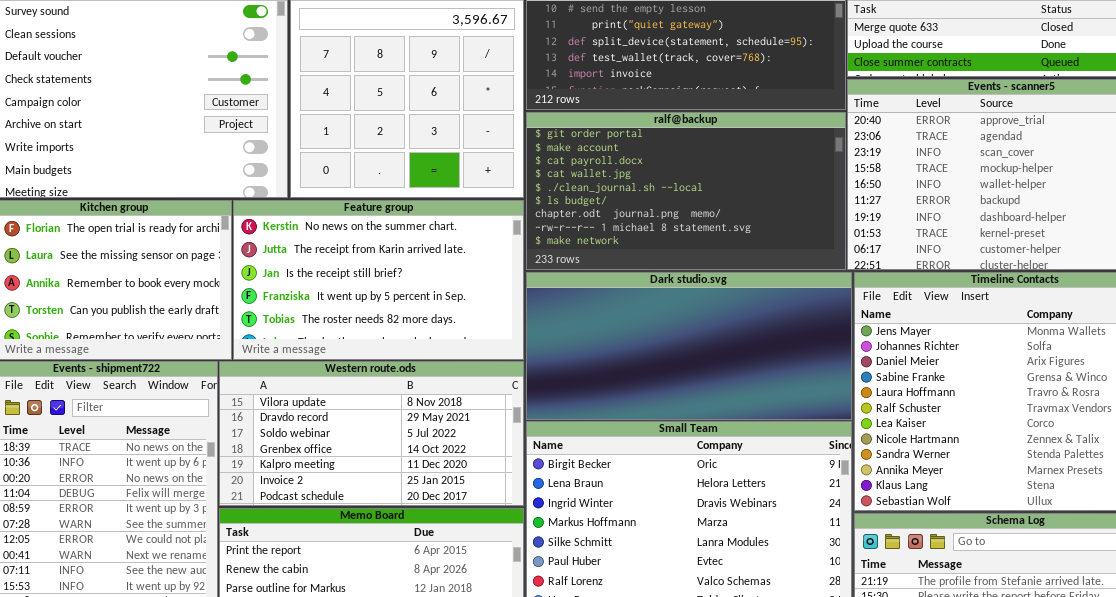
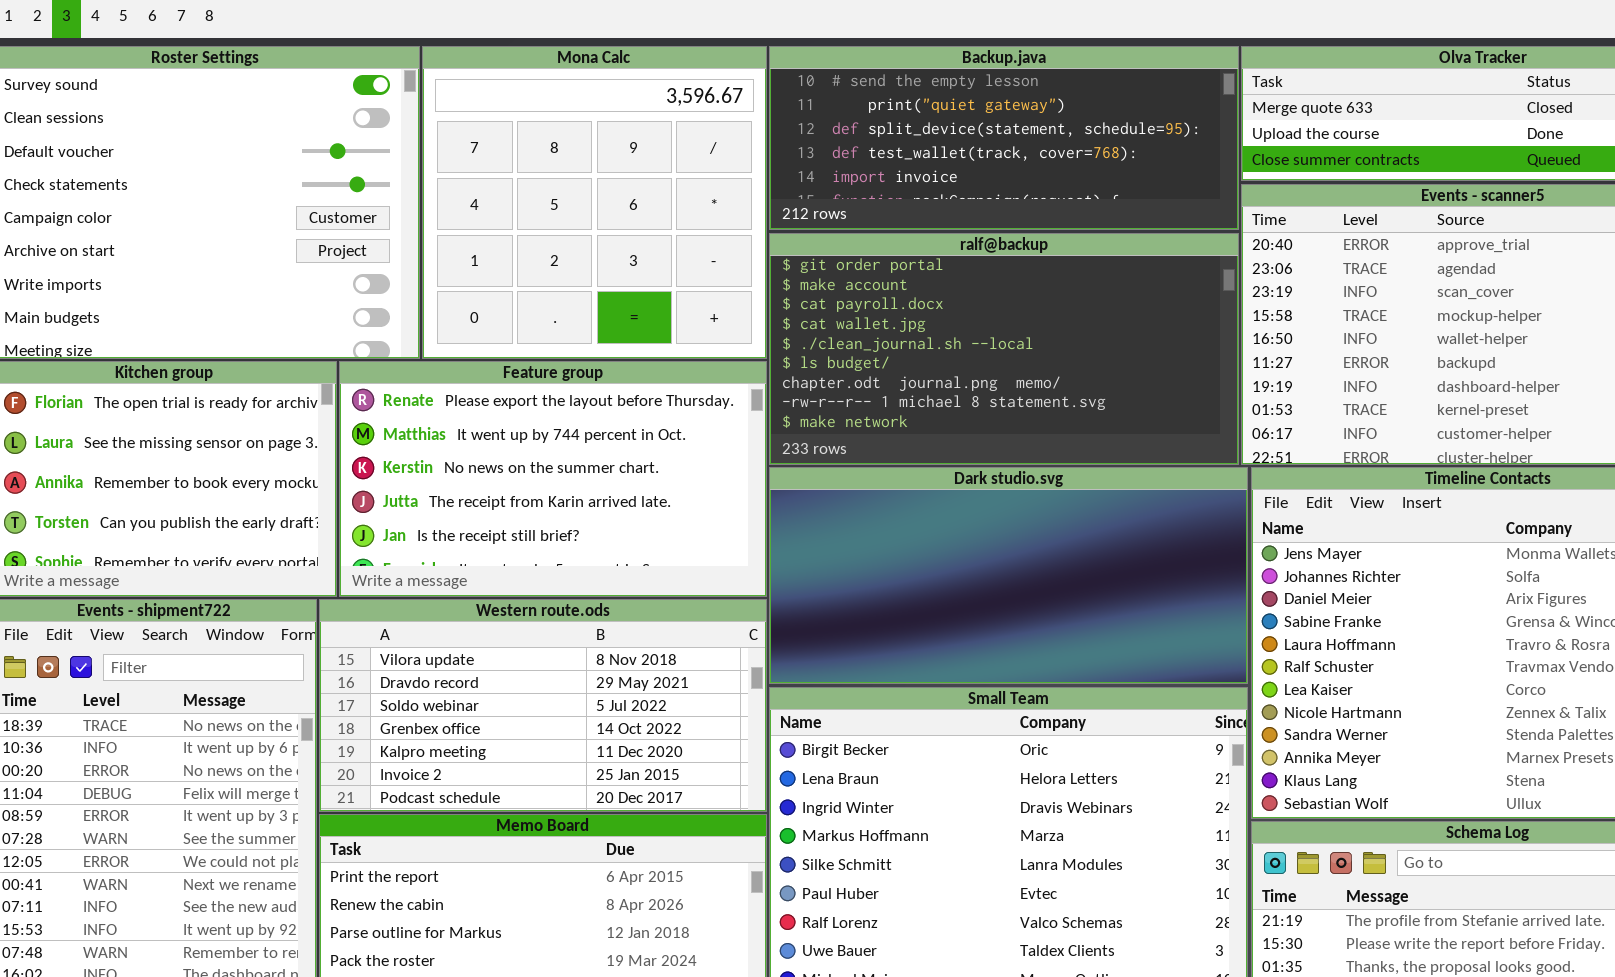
Feature group: [233,200,524,360] -> [339,361,767,597], scrolled up 2 rows

